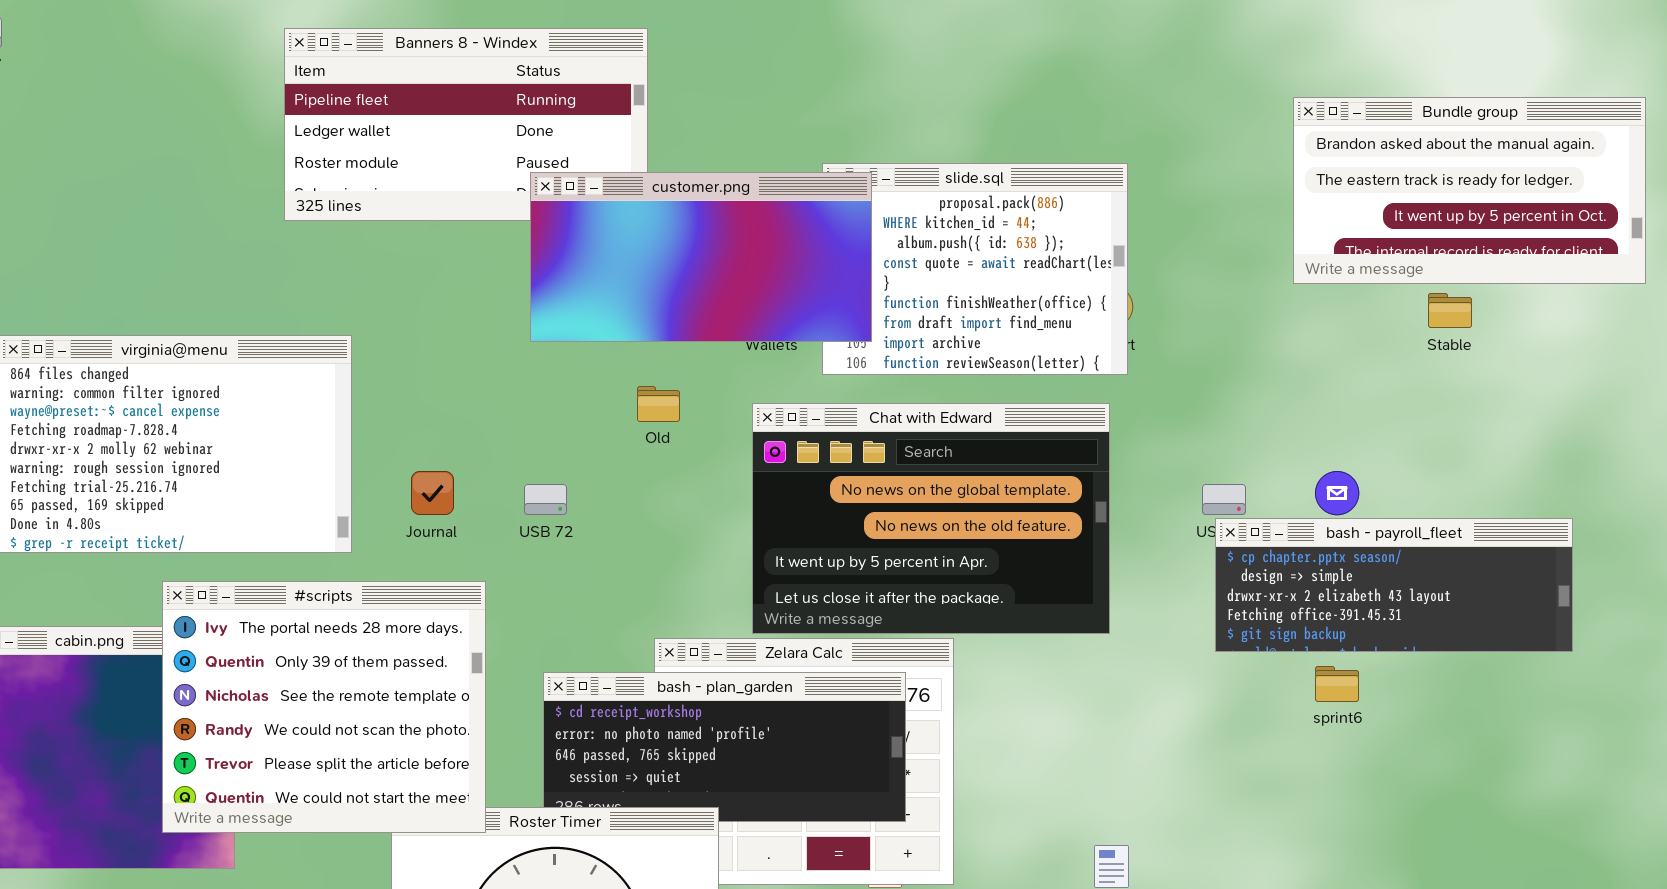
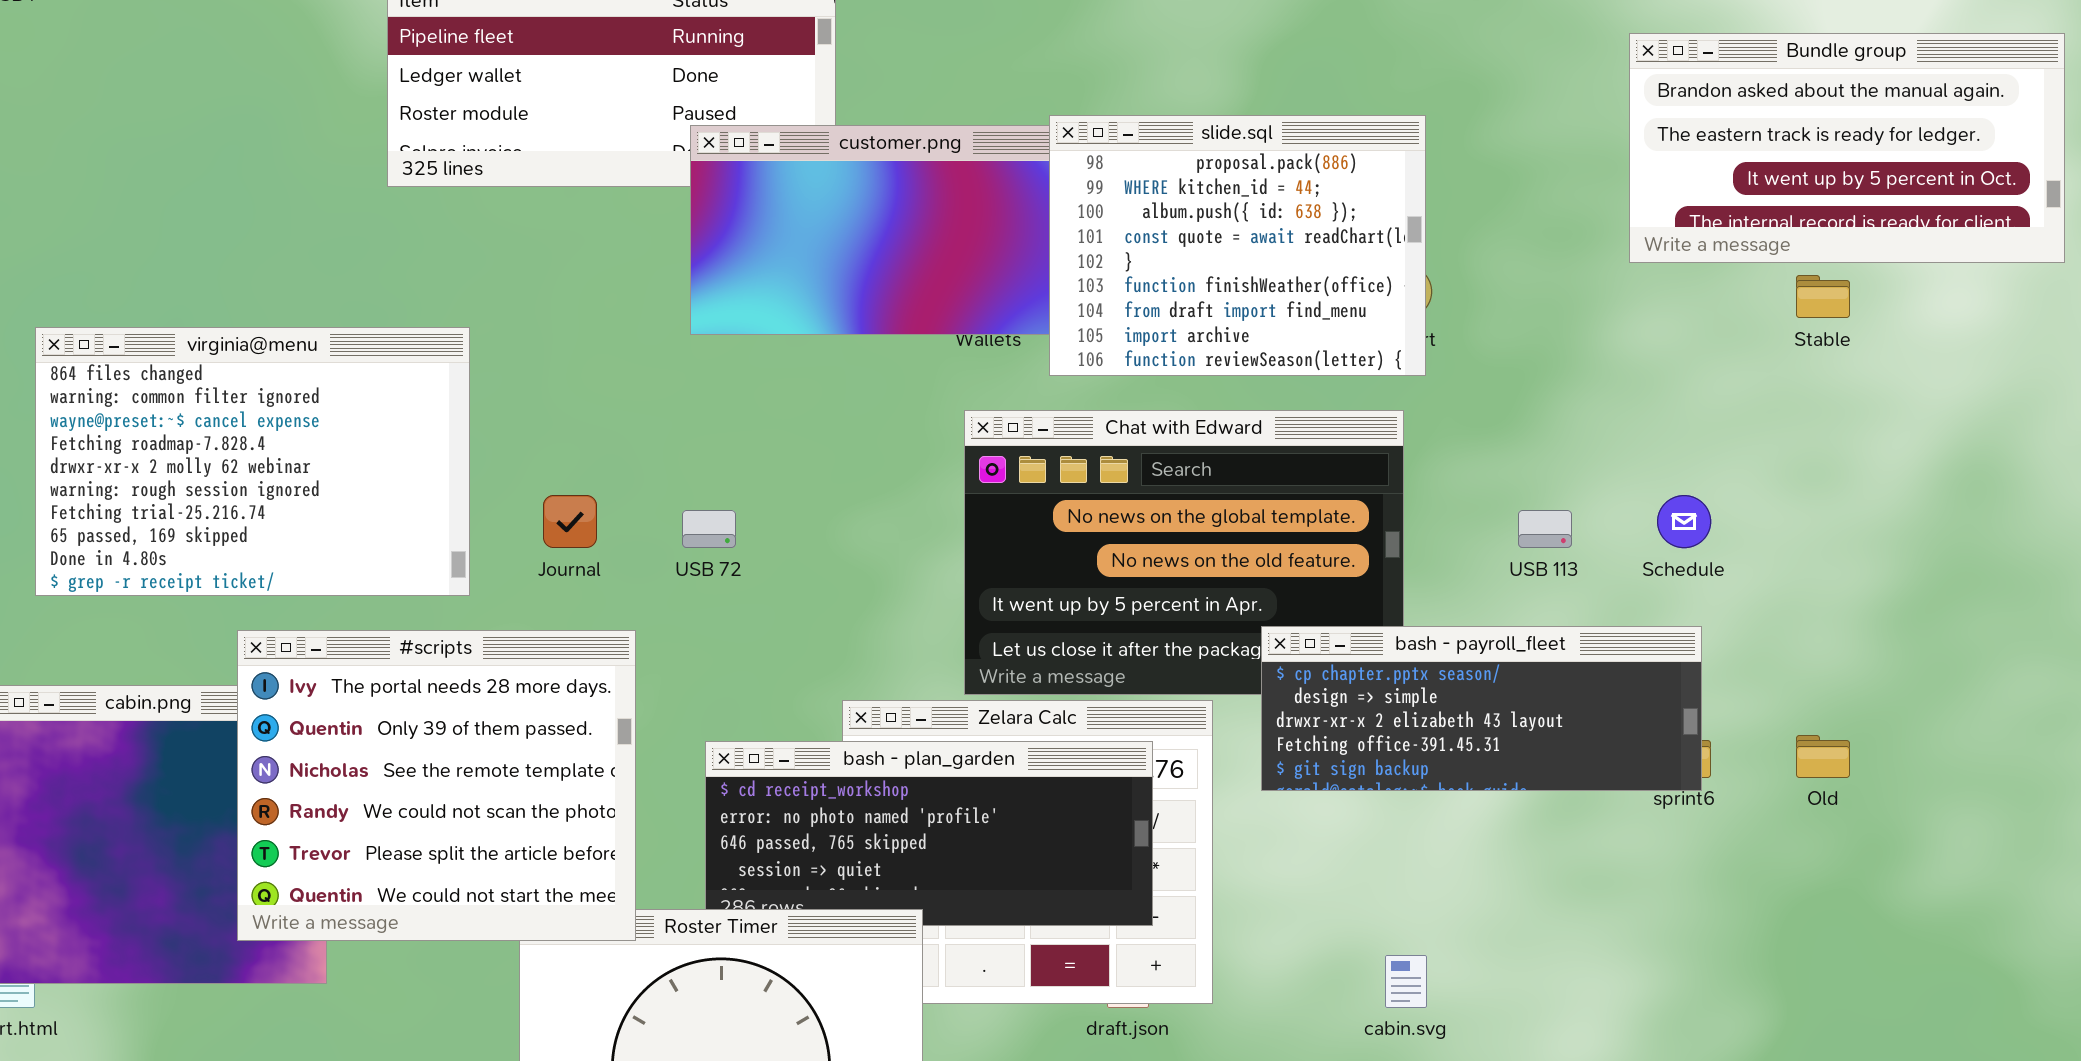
slide.sql: [822,163,1128,375] -> [1049,115,1426,376], raised
Old: [637,386,680,422] -> [1796,735,1850,778], moved
bash - payroll_fleet: [1215,518,1573,652] -> [1261,626,1702,791], moved

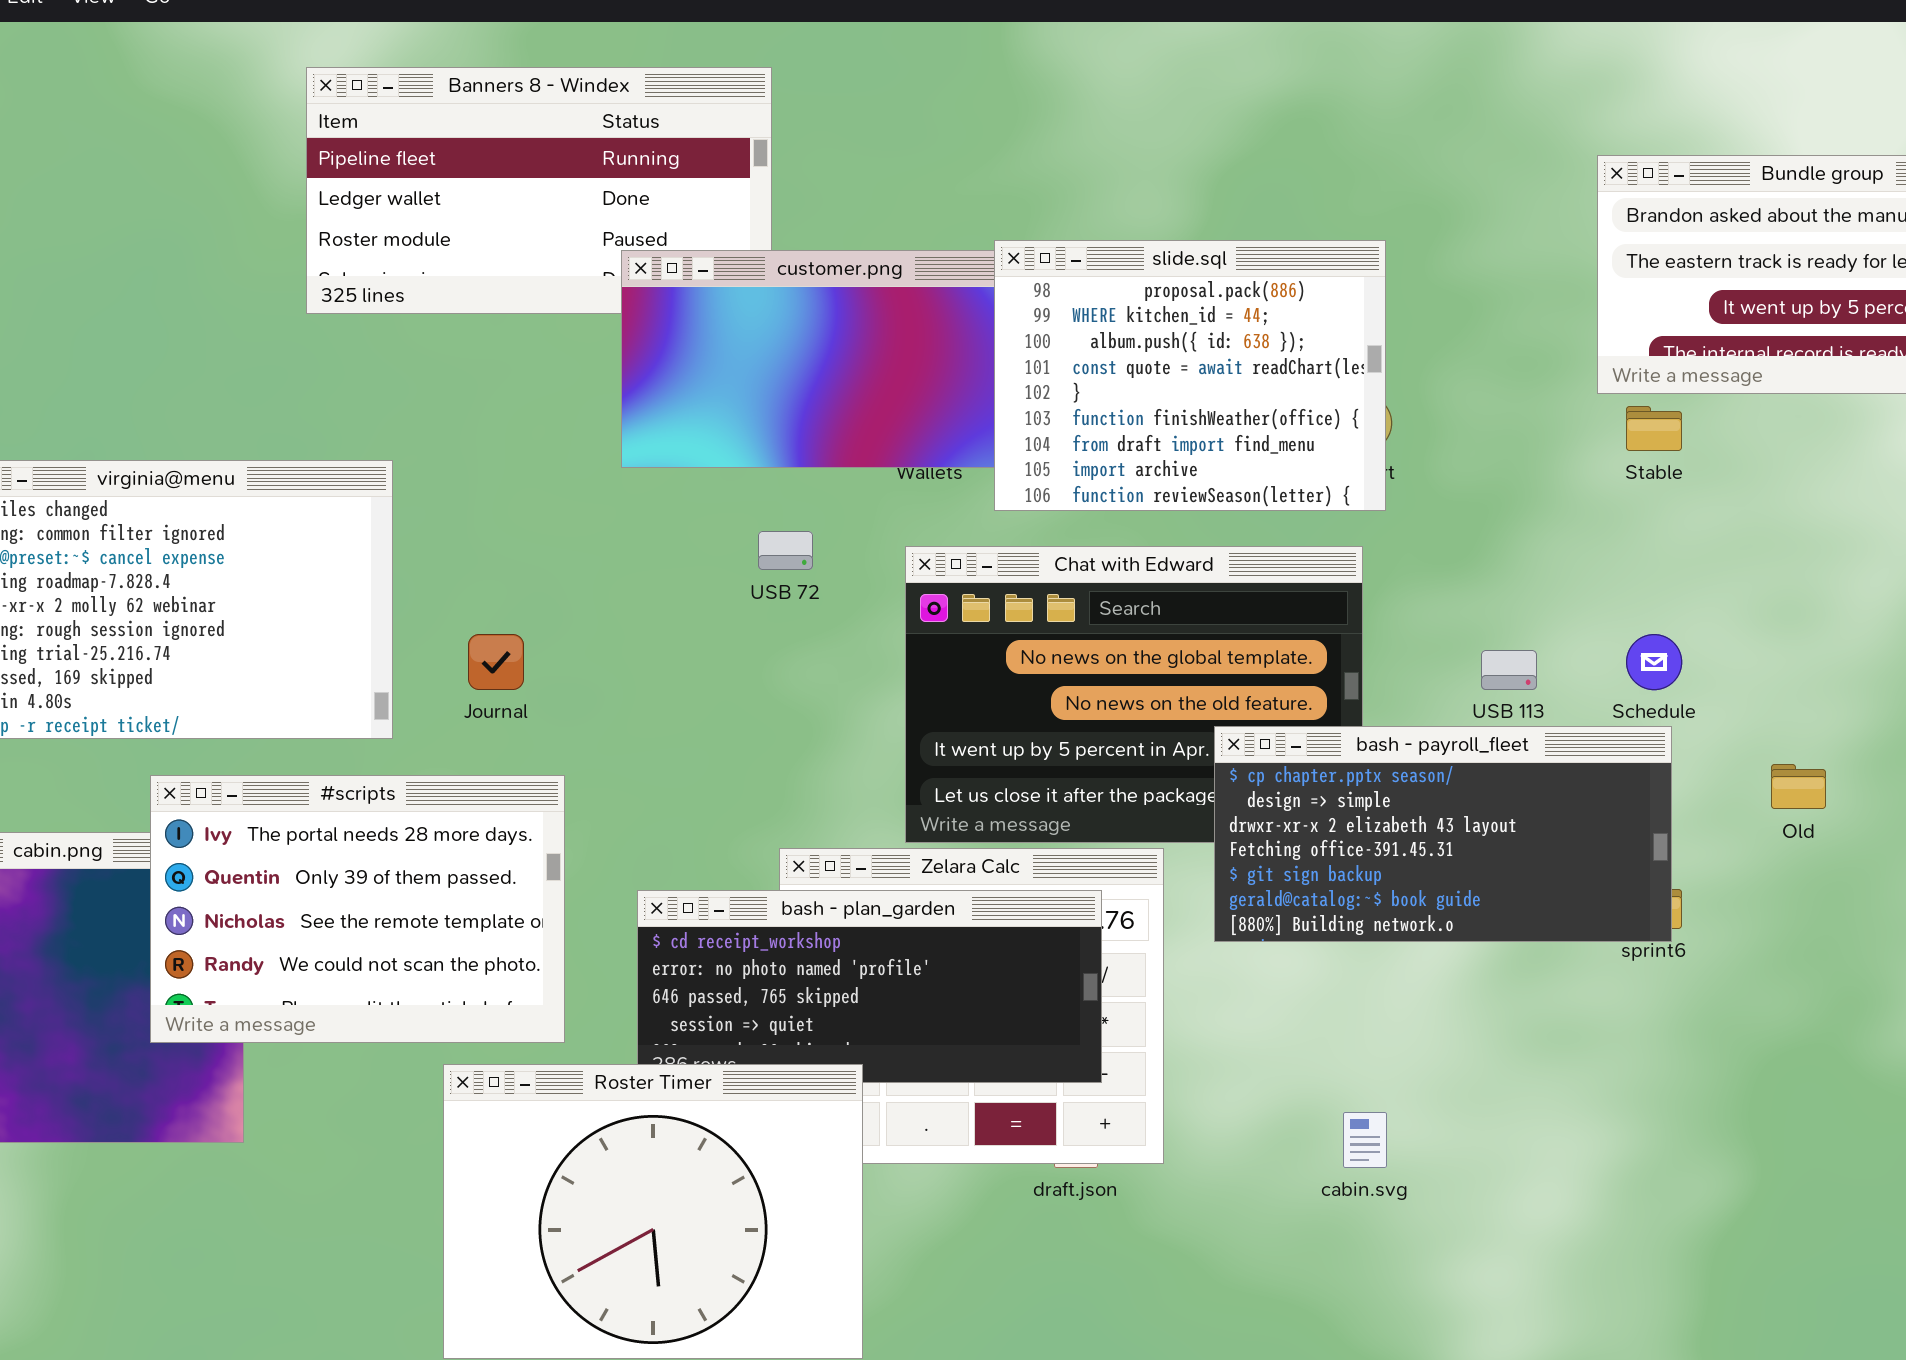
Stable: [1796,275,1850,318] -> [1626,406,1682,451], moved
USB 72: [682,510,736,548] -> [758,531,813,570], moved
bash - payroll_fleet: [1261,626,1702,791] -> [1214,726,1672,942], resized
#scripts: [237,630,636,941] -> [150,775,565,1043], resized
Old: [1796,735,1850,778] -> [1771,764,1826,809], moved

